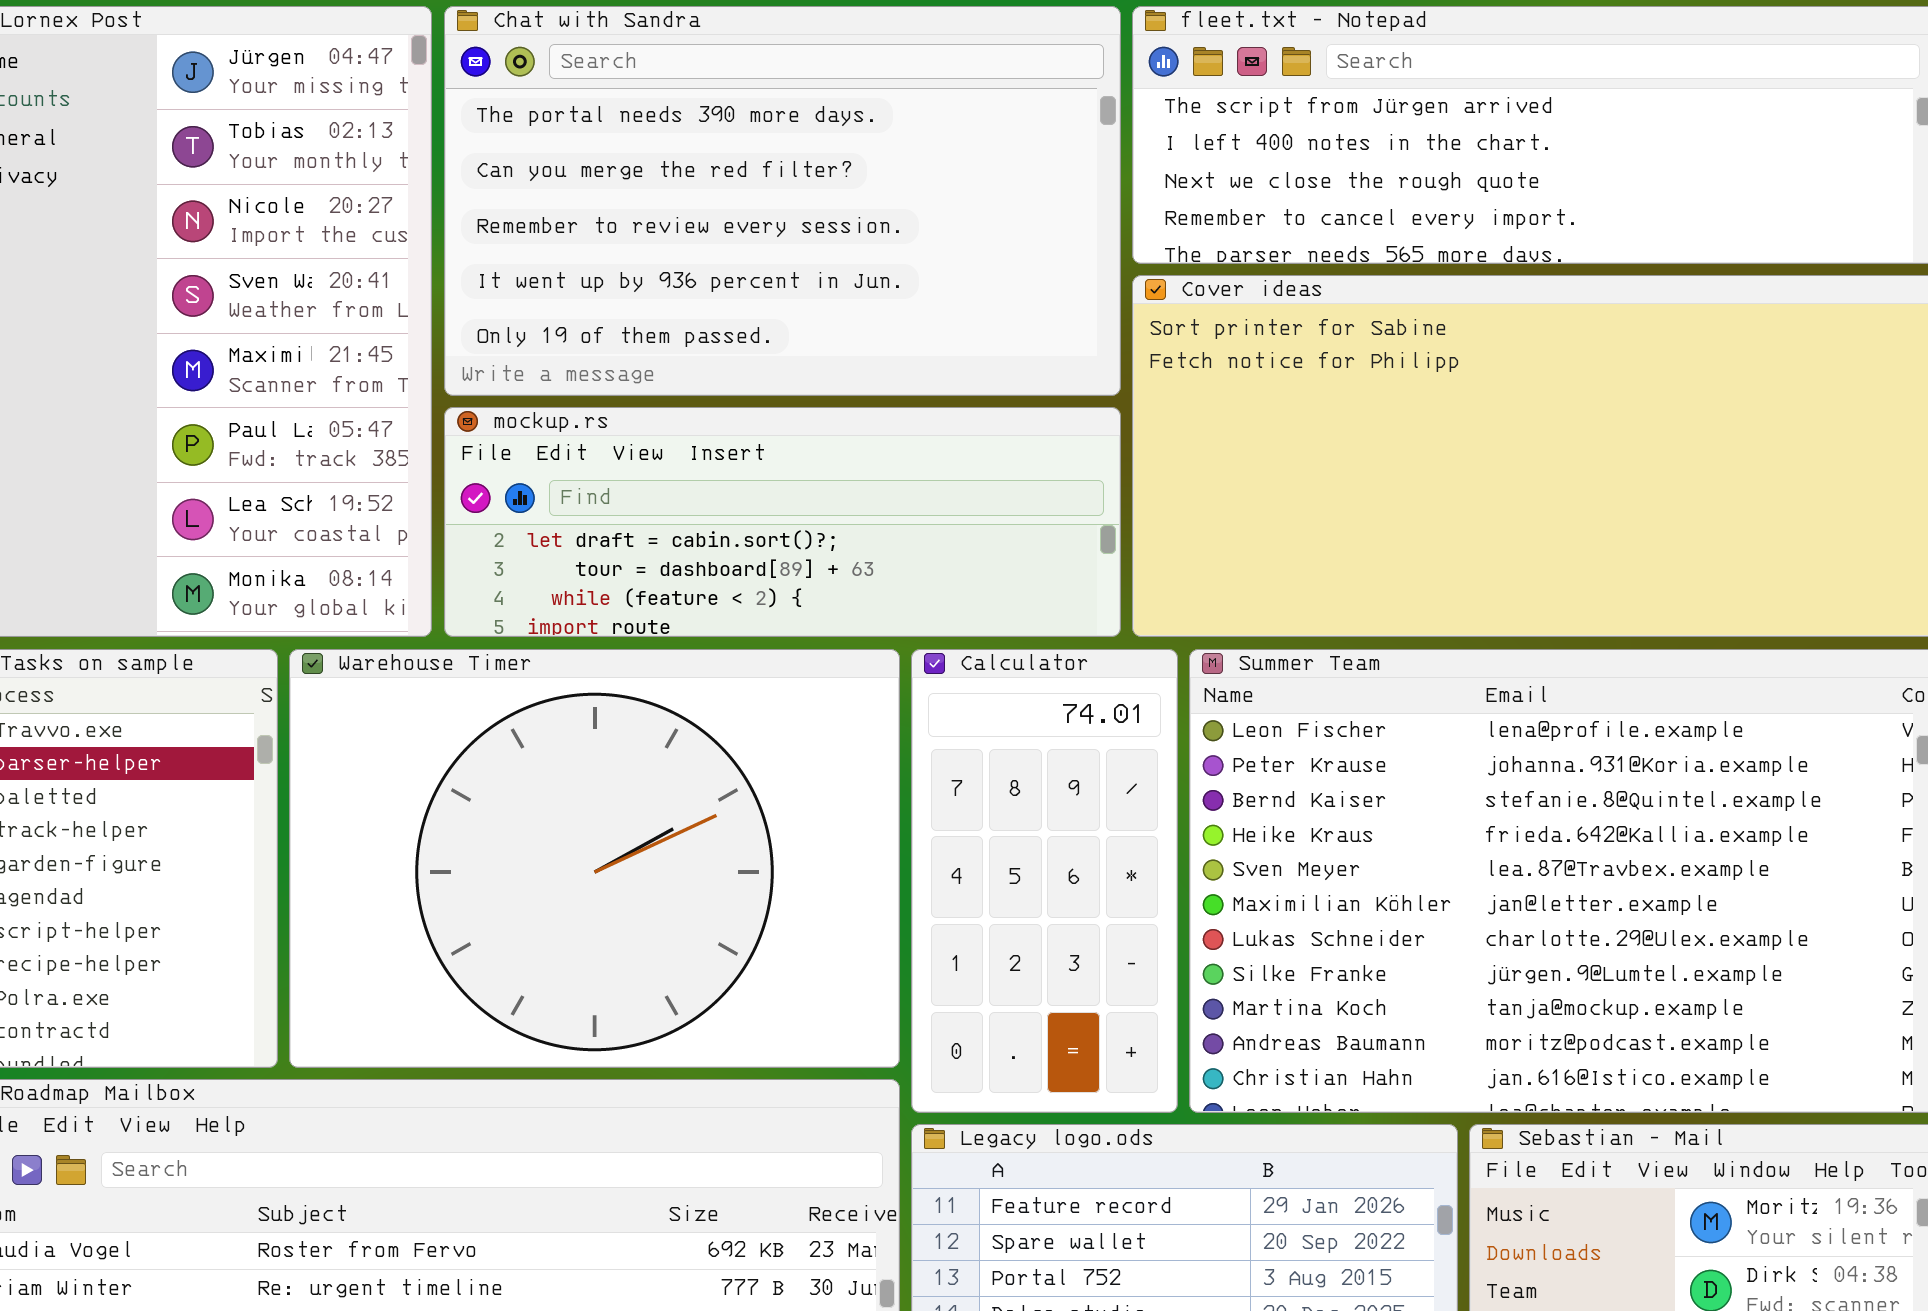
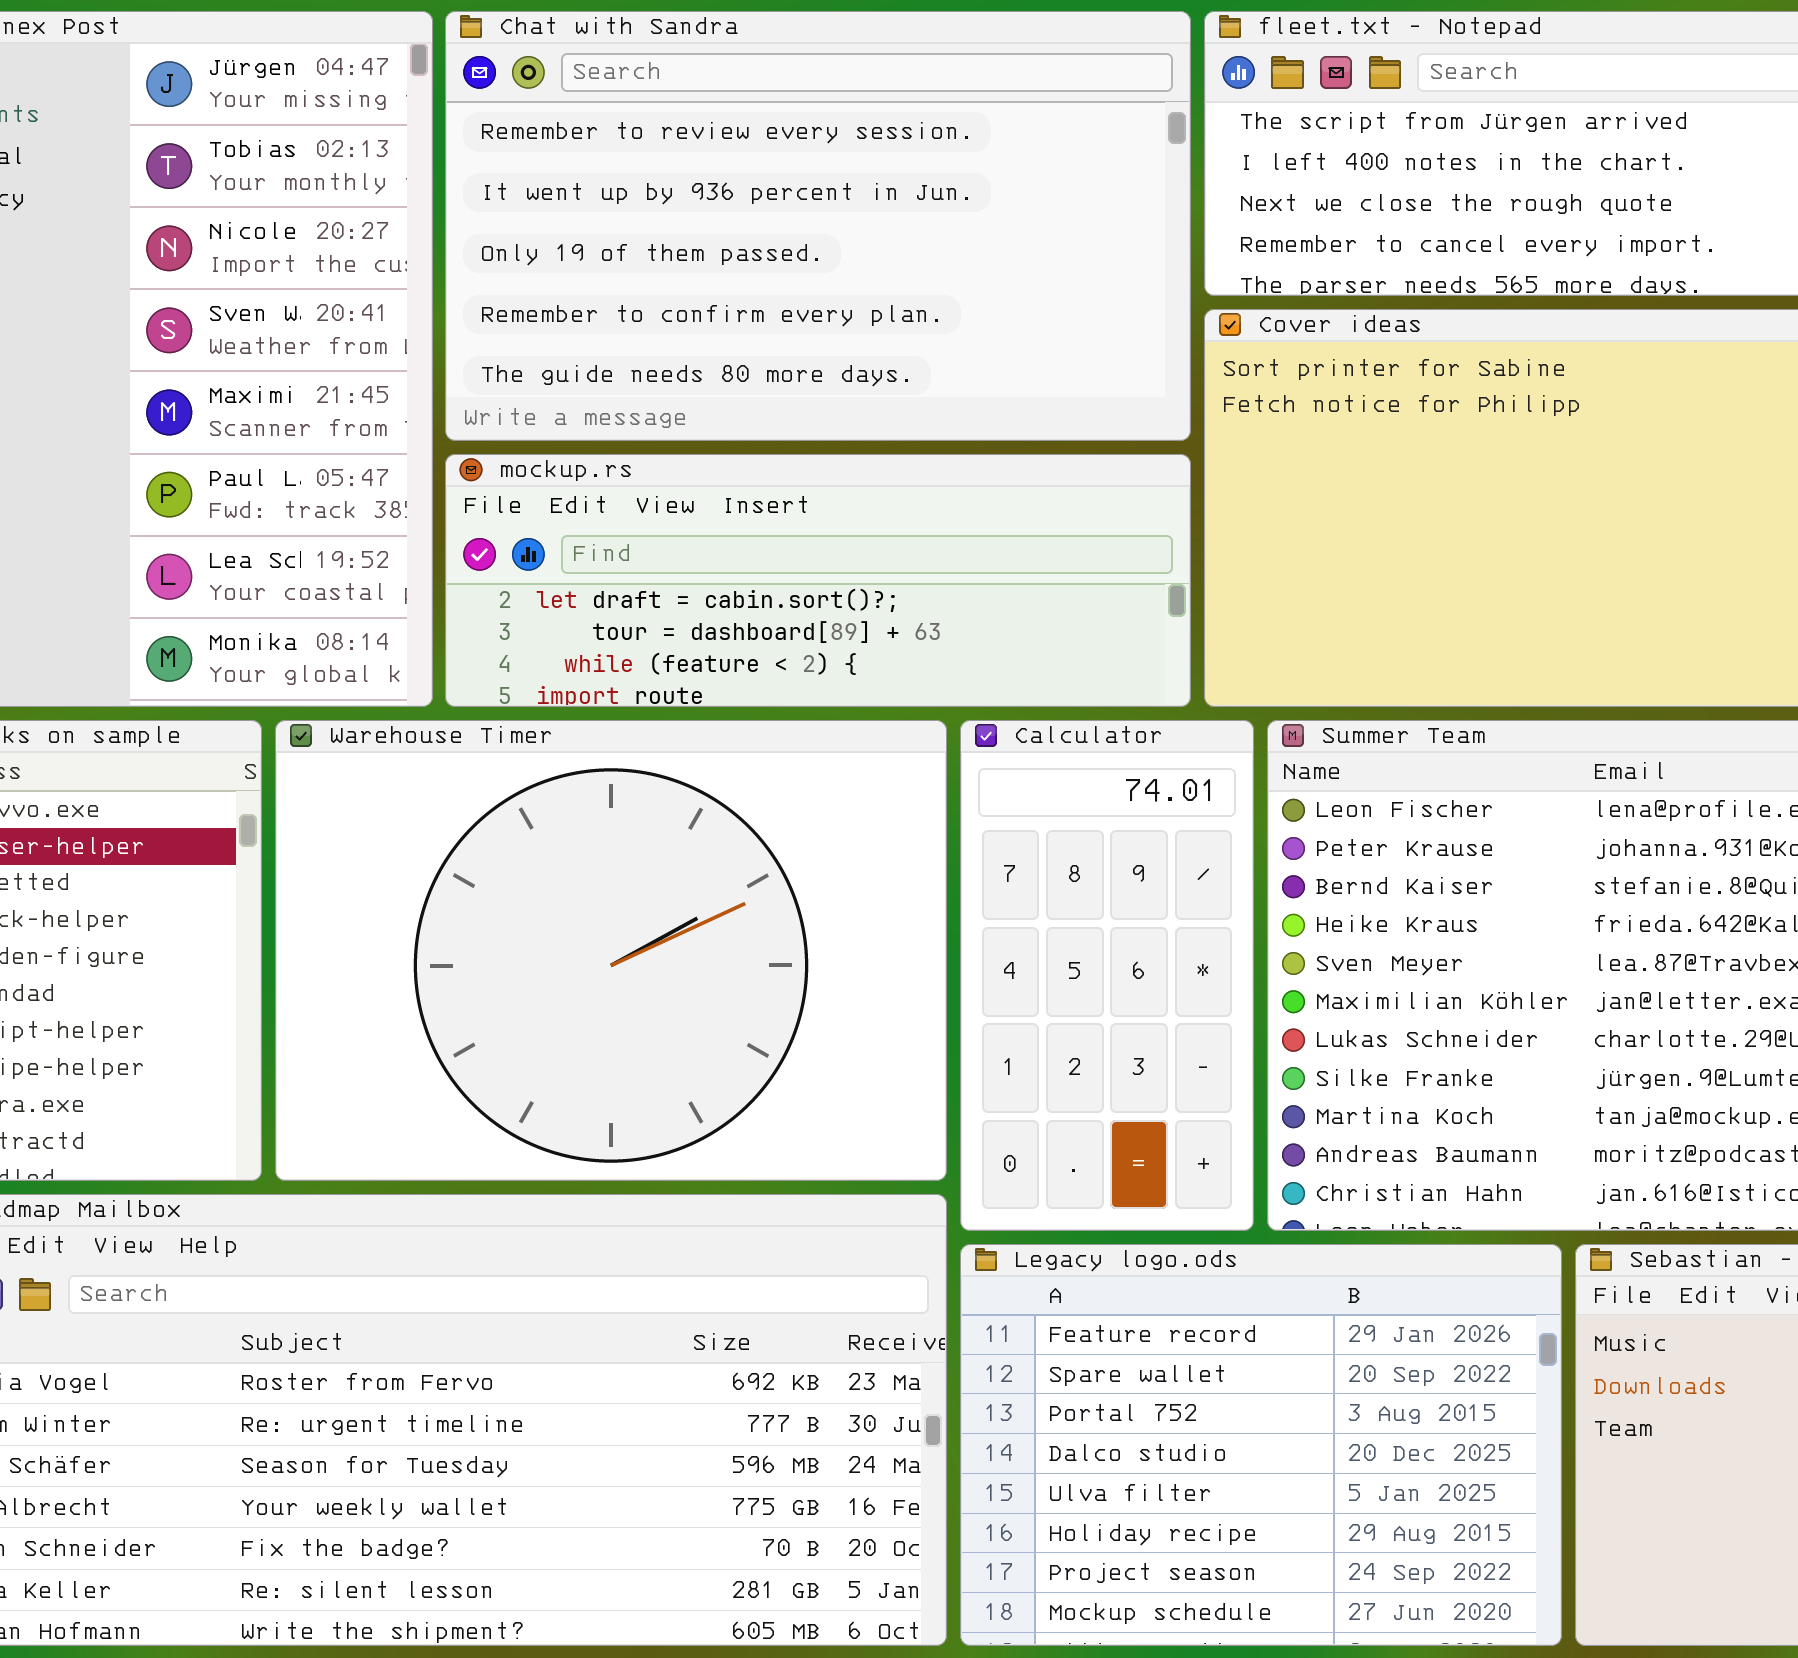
Chat with Sandra: [444,6,1121,396] -> [445,11,1191,441], scrolled down 2 rows

